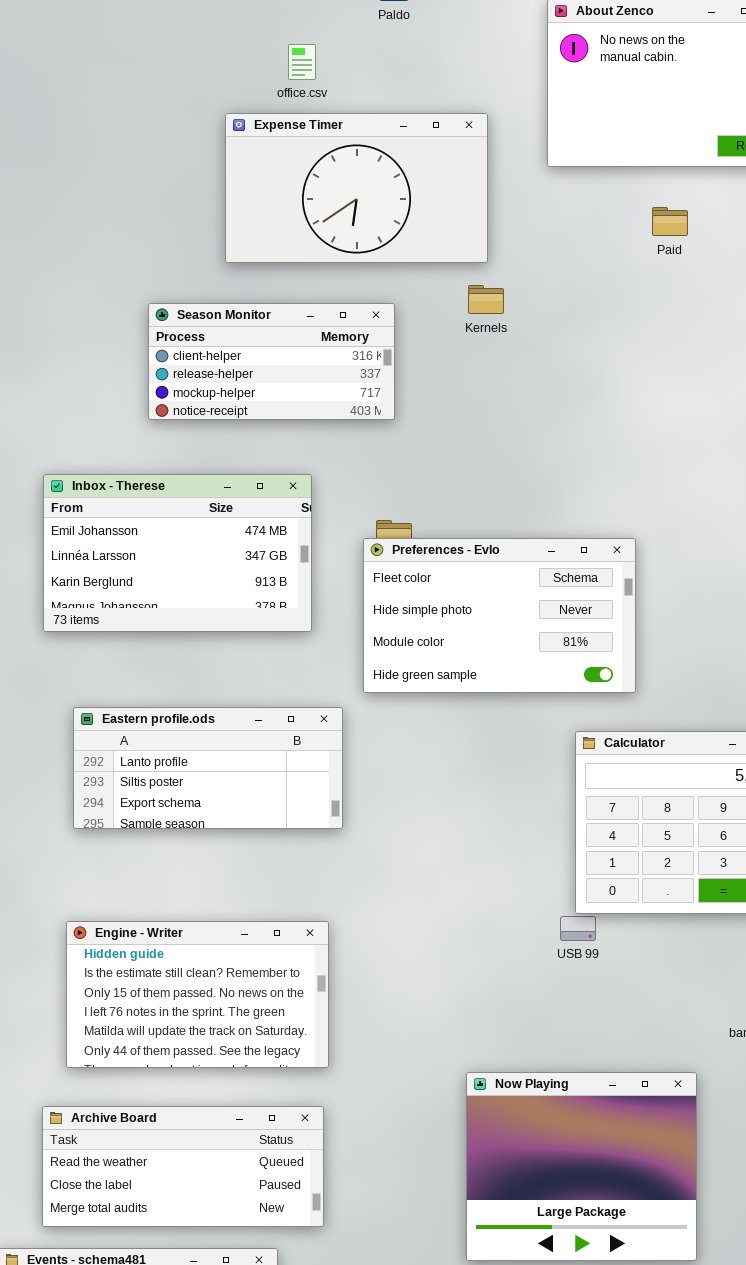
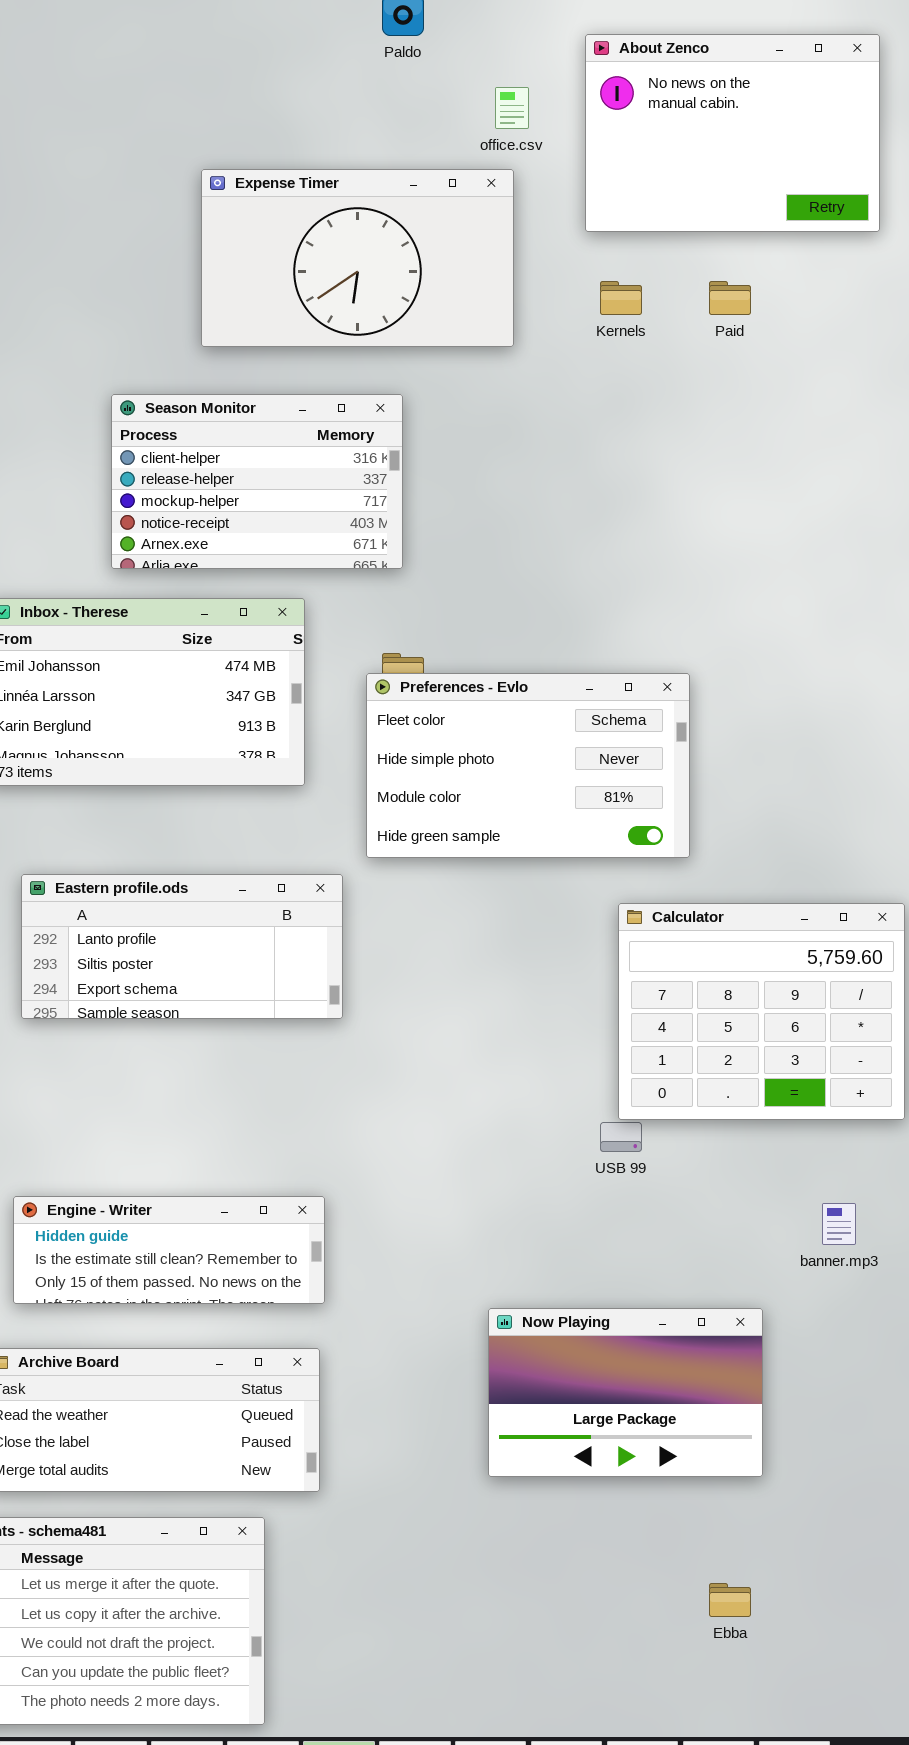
office.csv: [288,44,316,80] -> [495,87,529,129], moved
Kernels: [468,285,504,314] -> [600,281,642,315], moved
Season Monitor: [148,303,395,420] -> [111,394,403,569], resized
Engine - Writer: [66,921,329,1068] -> [13,1196,325,1304], resized
Now Playing: [466,1072,697,1261] -> [488,1308,763,1477], resized

